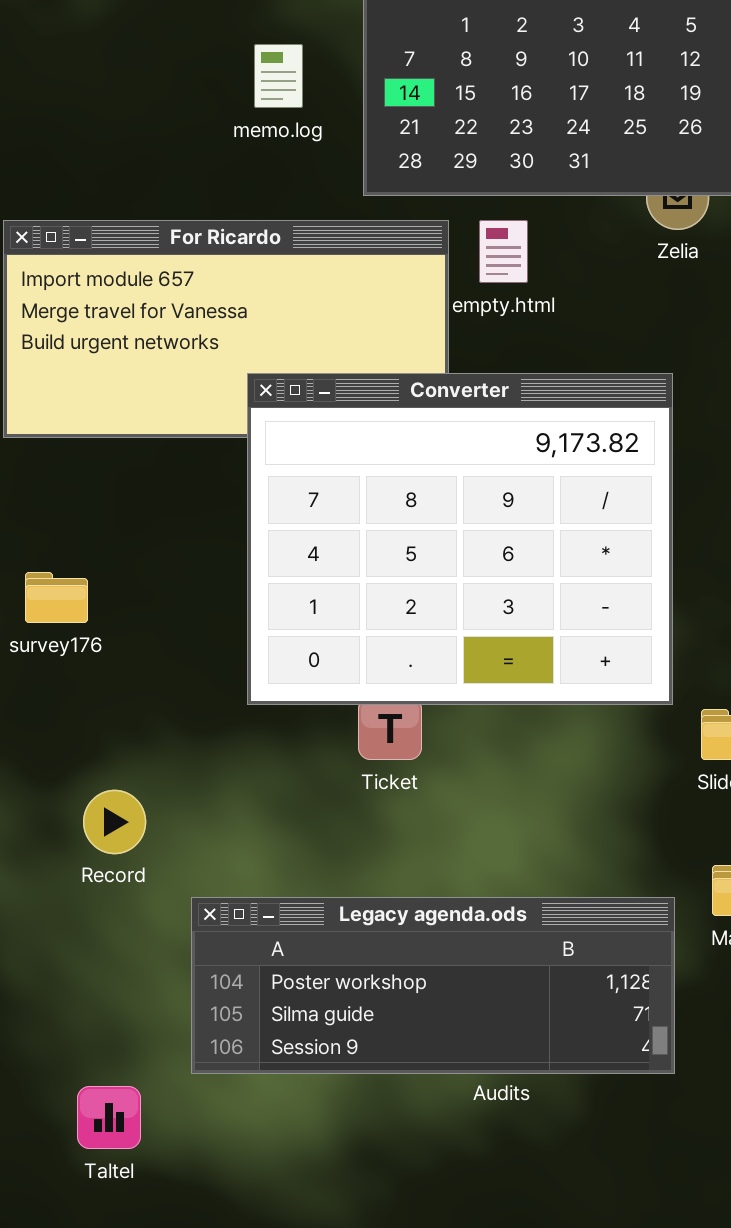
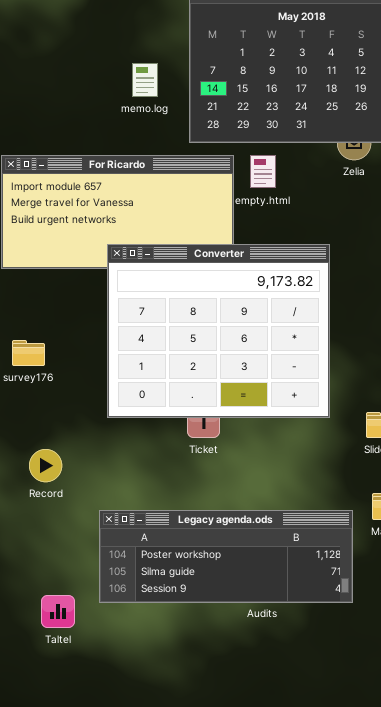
Converter: [247,373,673,705] -> [107,244,330,418], moved
Record: [83,790,146,854] -> [29,449,62,482], moved
Taltel: [77,1086,141,1149] -> [41,595,75,628], moved

